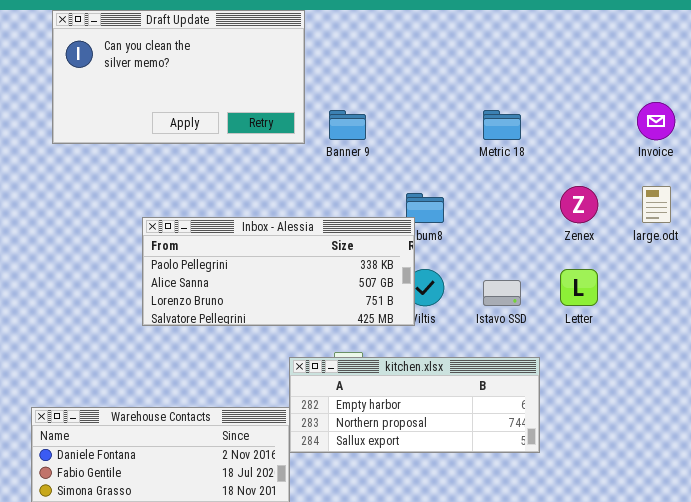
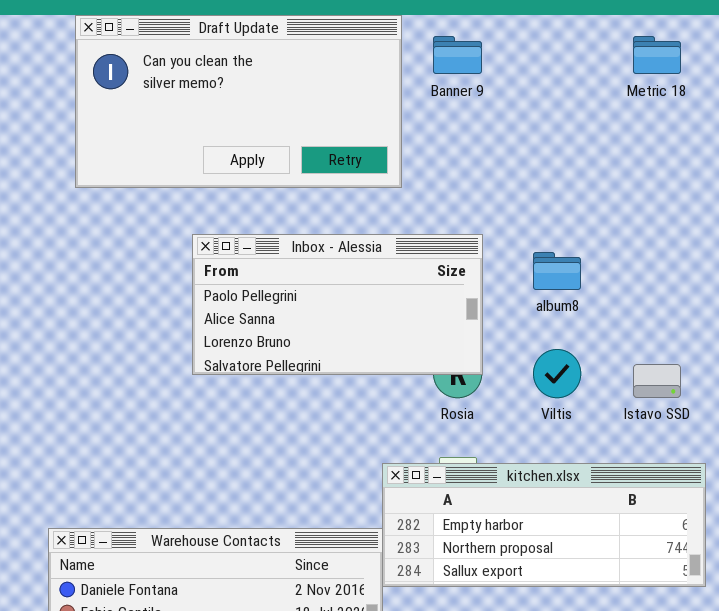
Banner 9: [329,110,366,140] -> [433,36,482,74], moved
Metric 18: [483,110,521,140] -> [633,36,681,74], moved
Inbox - Alessia: [142,217,415,326] -> [192,234,483,375], moved, resized

